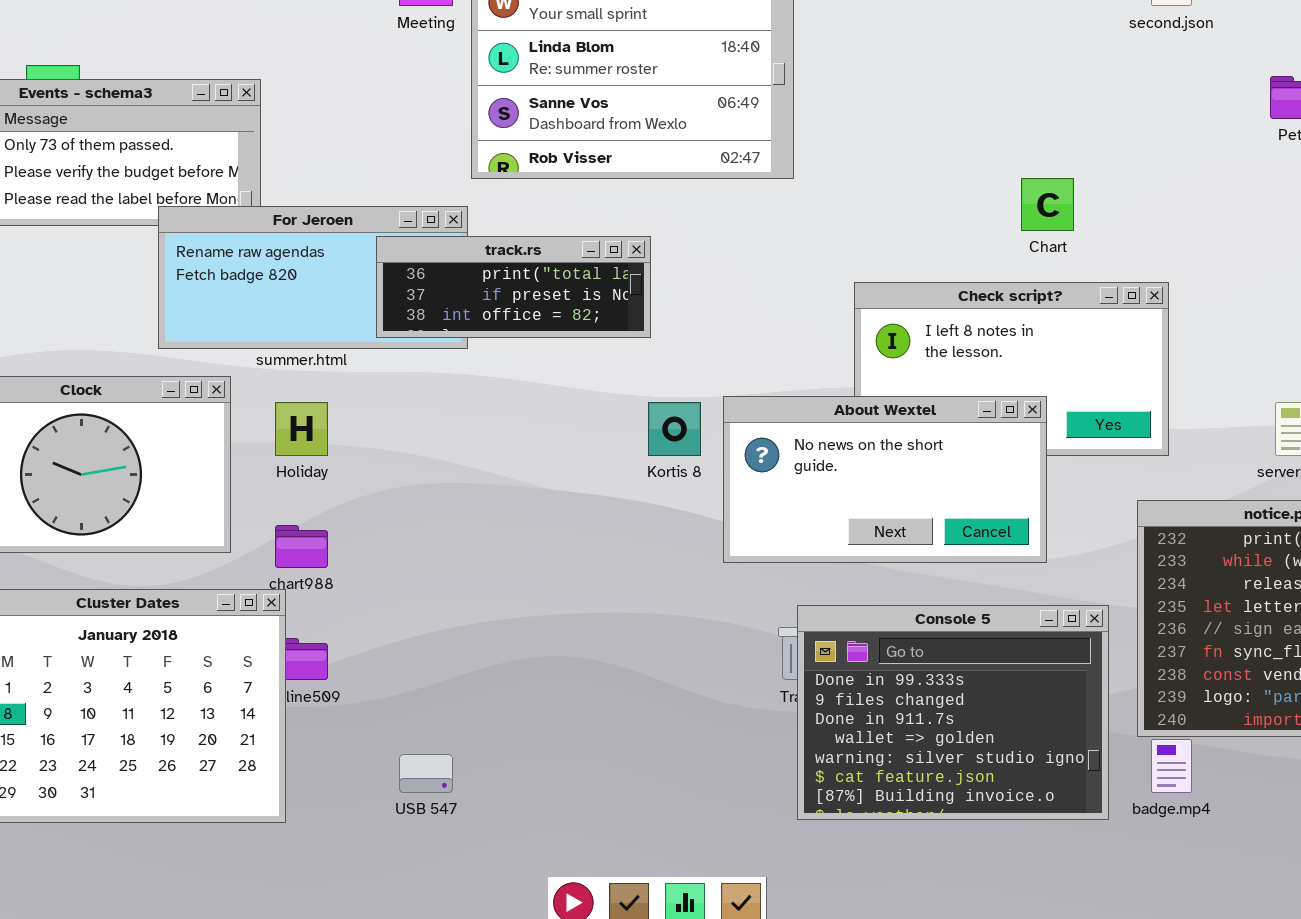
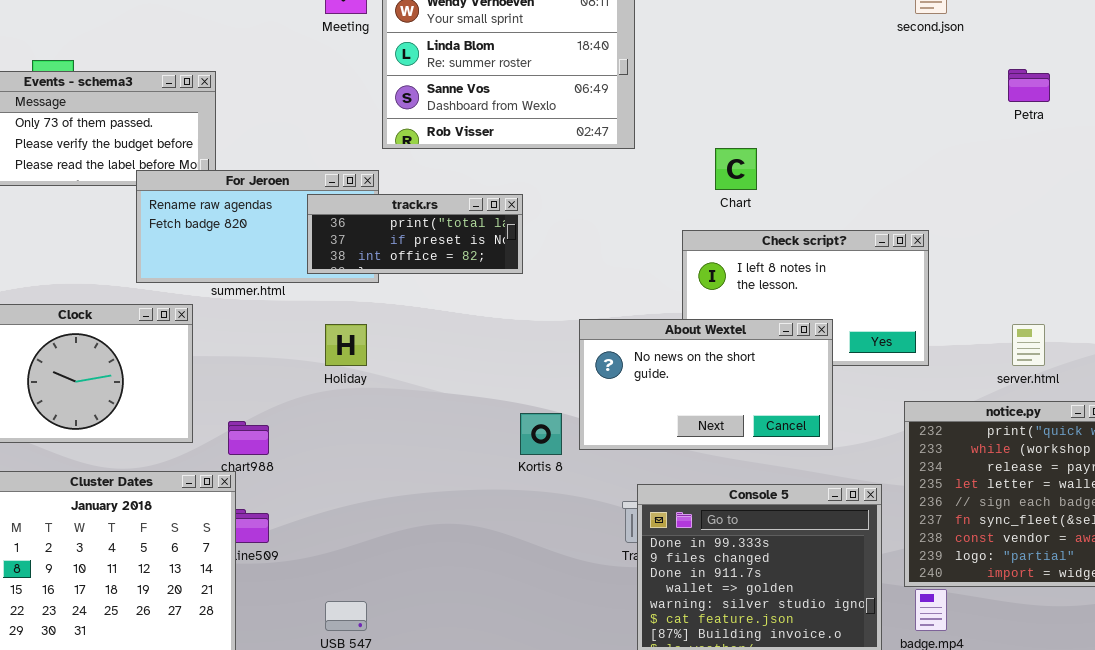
Chart: [1021,178,1074,231] -> [715,148,757,190], moved
Holiday: [275,402,328,456] -> [325,324,367,366], moved
Kortis 8: [648,402,701,456] -> [520,413,562,455], moved

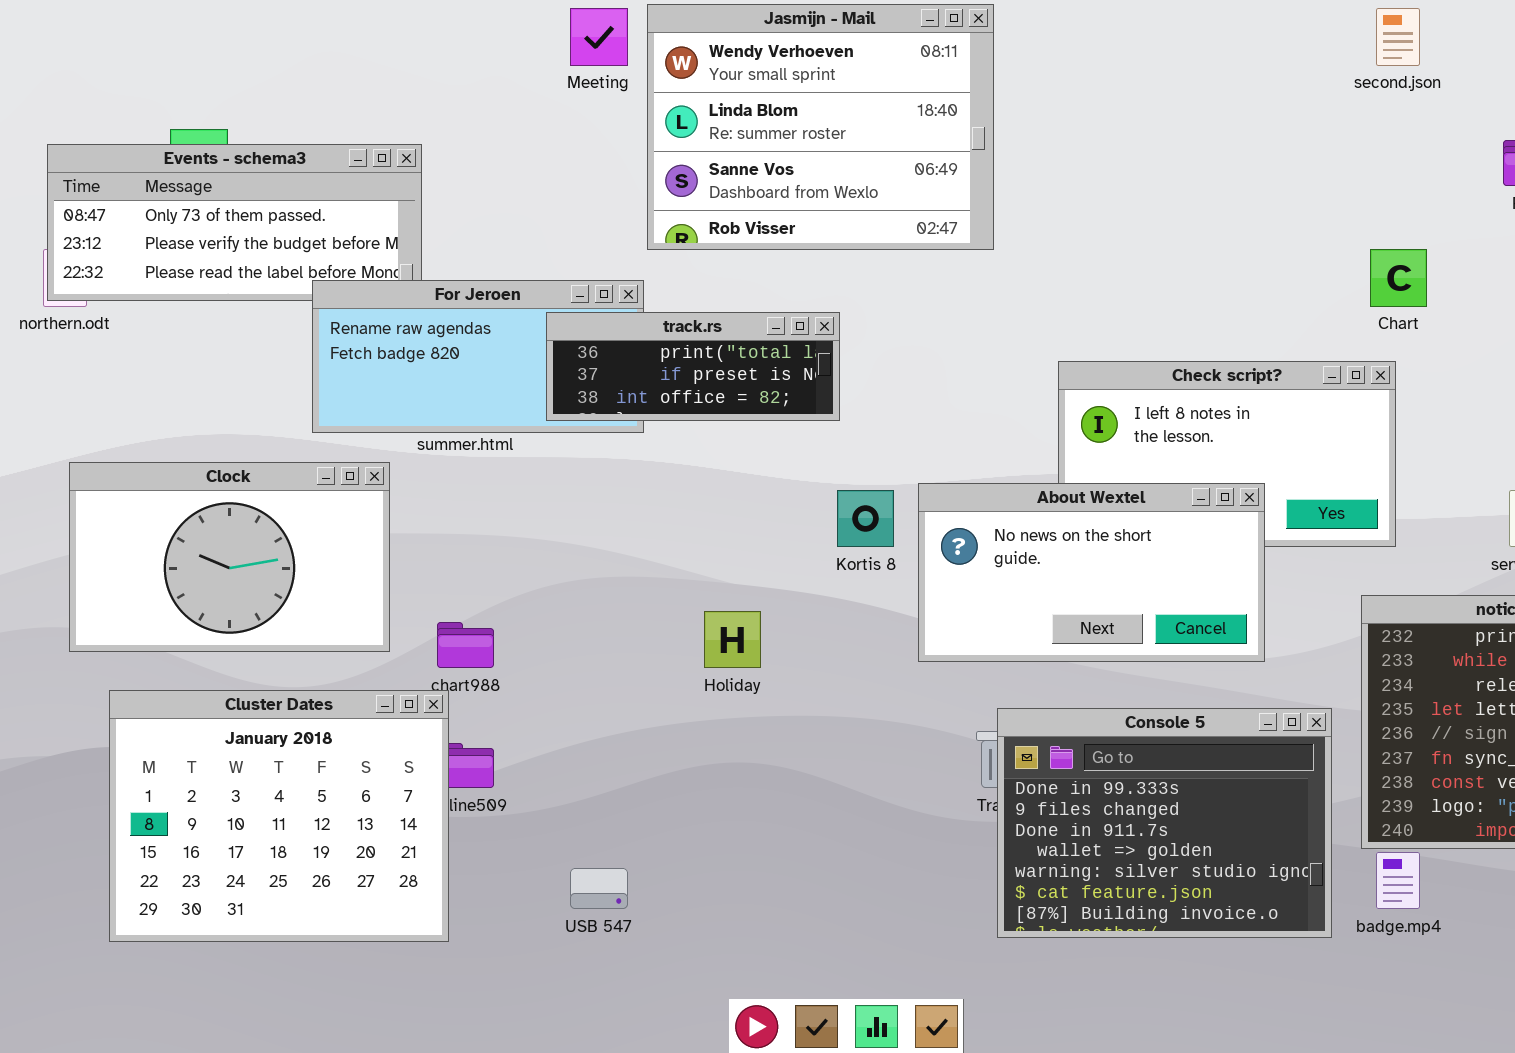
Chart: [715,148,757,190] -> [1370,249,1427,307], moved
Holiday: [325,324,367,366] -> [704,611,761,668], moved
Kortis 8: [520,413,562,455] -> [837,490,894,547], moved

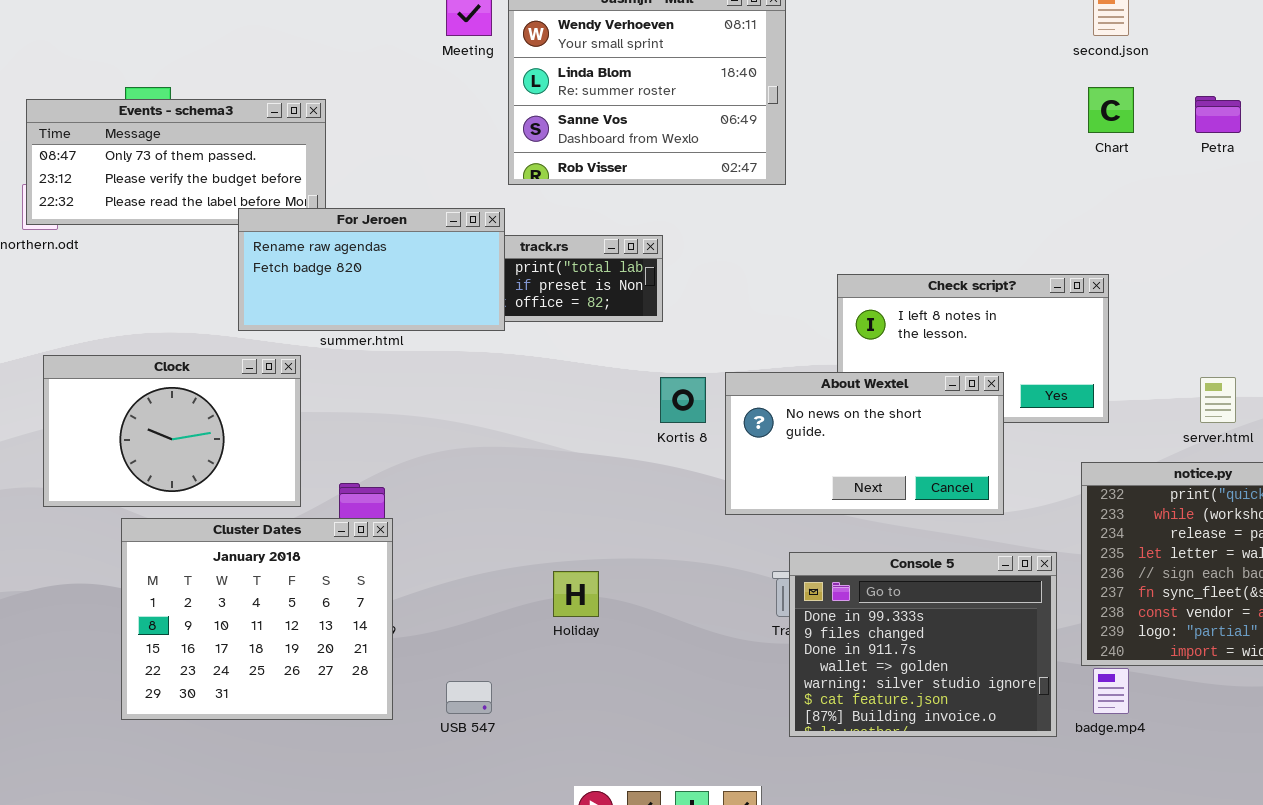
Chart: [1370,249,1427,307] -> [1088,87,1134,133], moved
For Jeroen: [312,280,644,433] -> [238,208,505,331], raised
Holiday: [704,611,761,668] -> [553,571,599,617], moved
Cluster Dates: [109,690,449,942] -> [121,518,393,720], moved

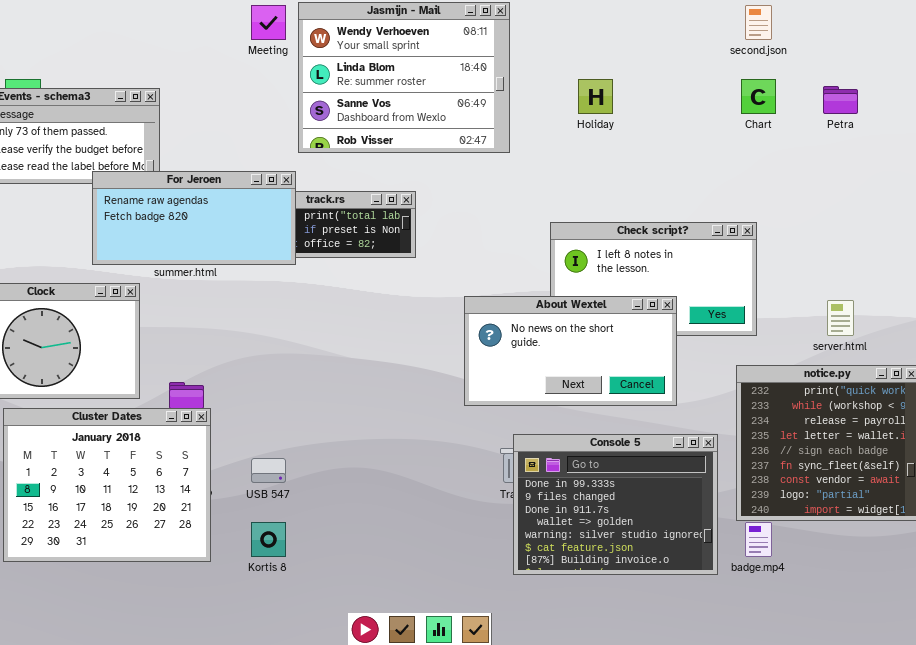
Kortis 8: [660,377,706,423] -> [251,522,286,557], moved
Holiday: [553,571,599,617] -> [578,79,613,114], moved
USB 547: [446,681,492,714] -> [251,458,286,483], moved

